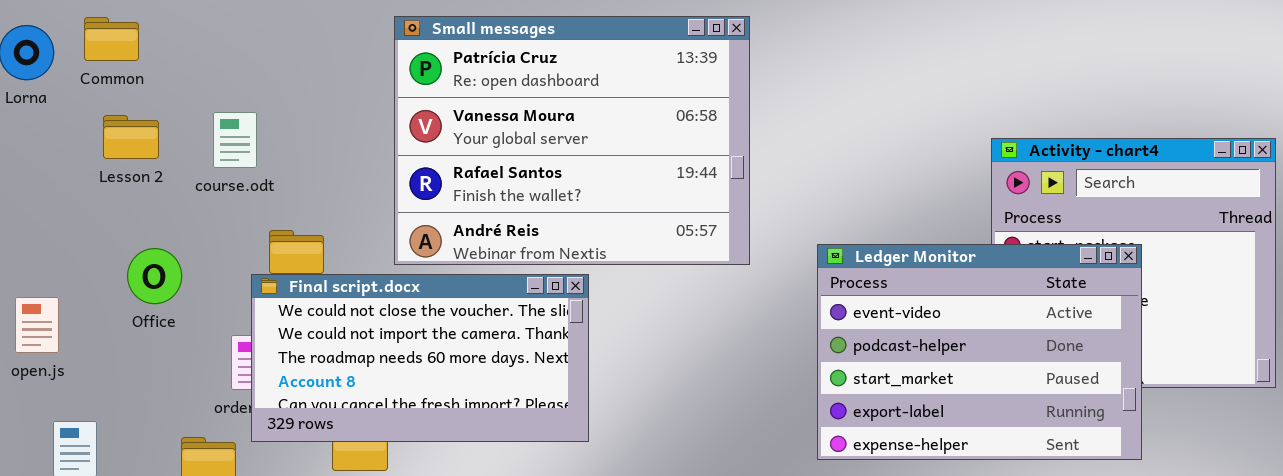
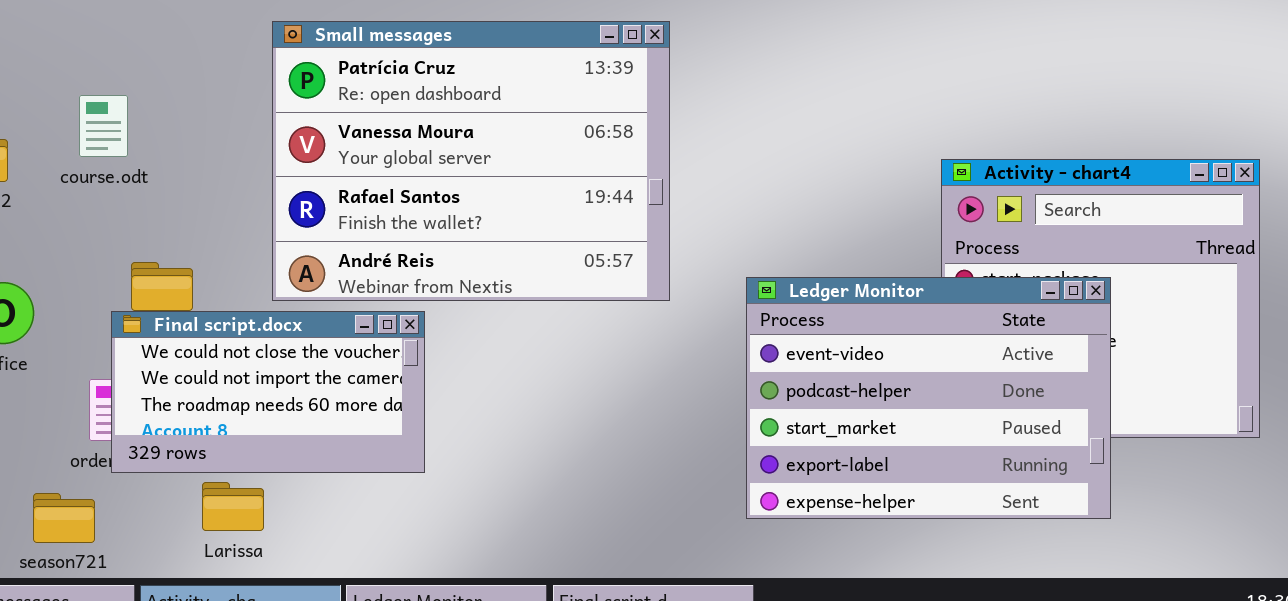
course.odt: [213,112,257,168] -> [79,95,128,157], moved
Final script.docx: [251,274,589,442] -> [111,311,425,473], resized

